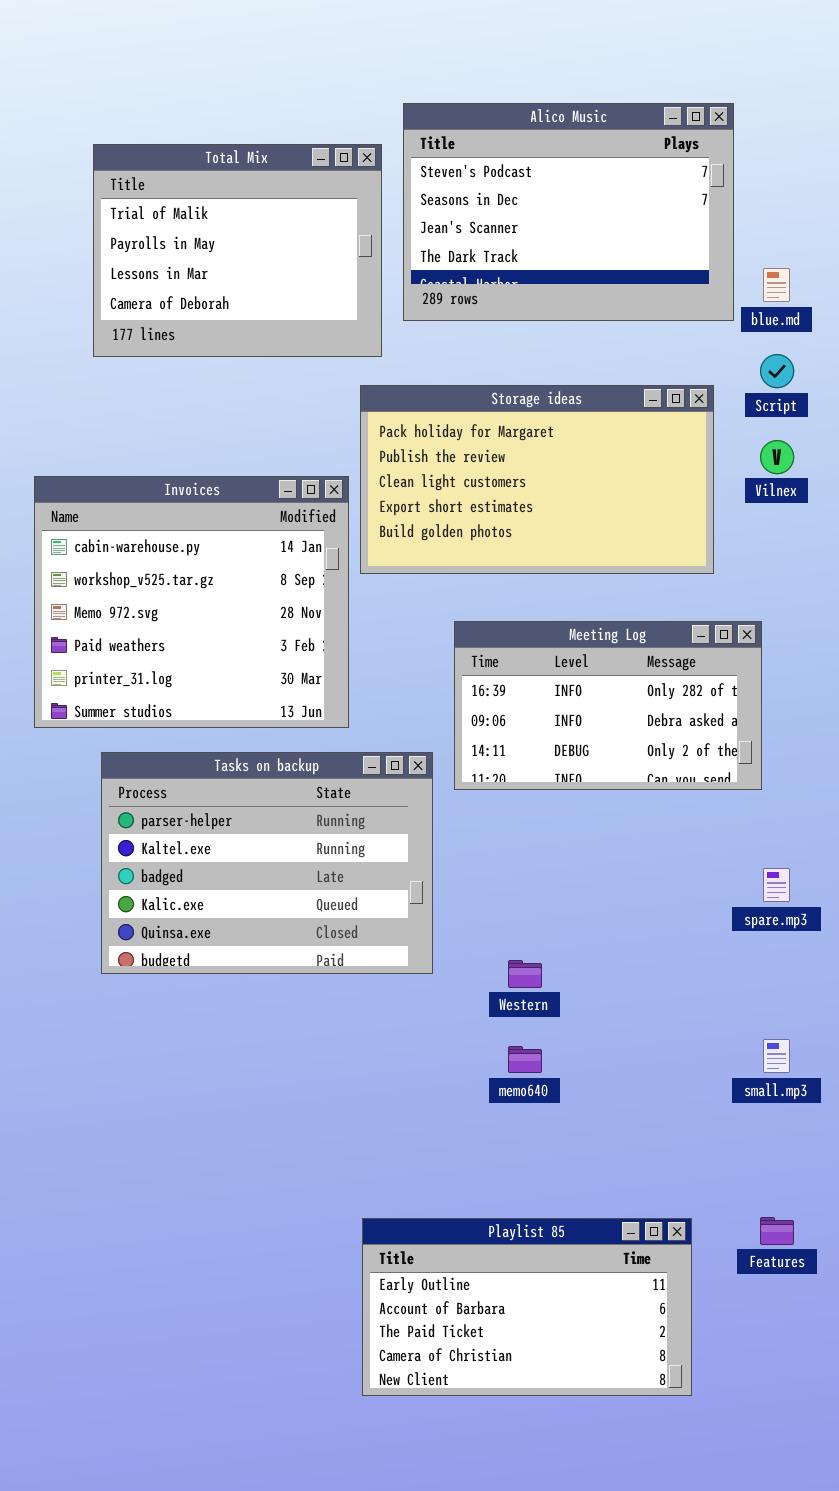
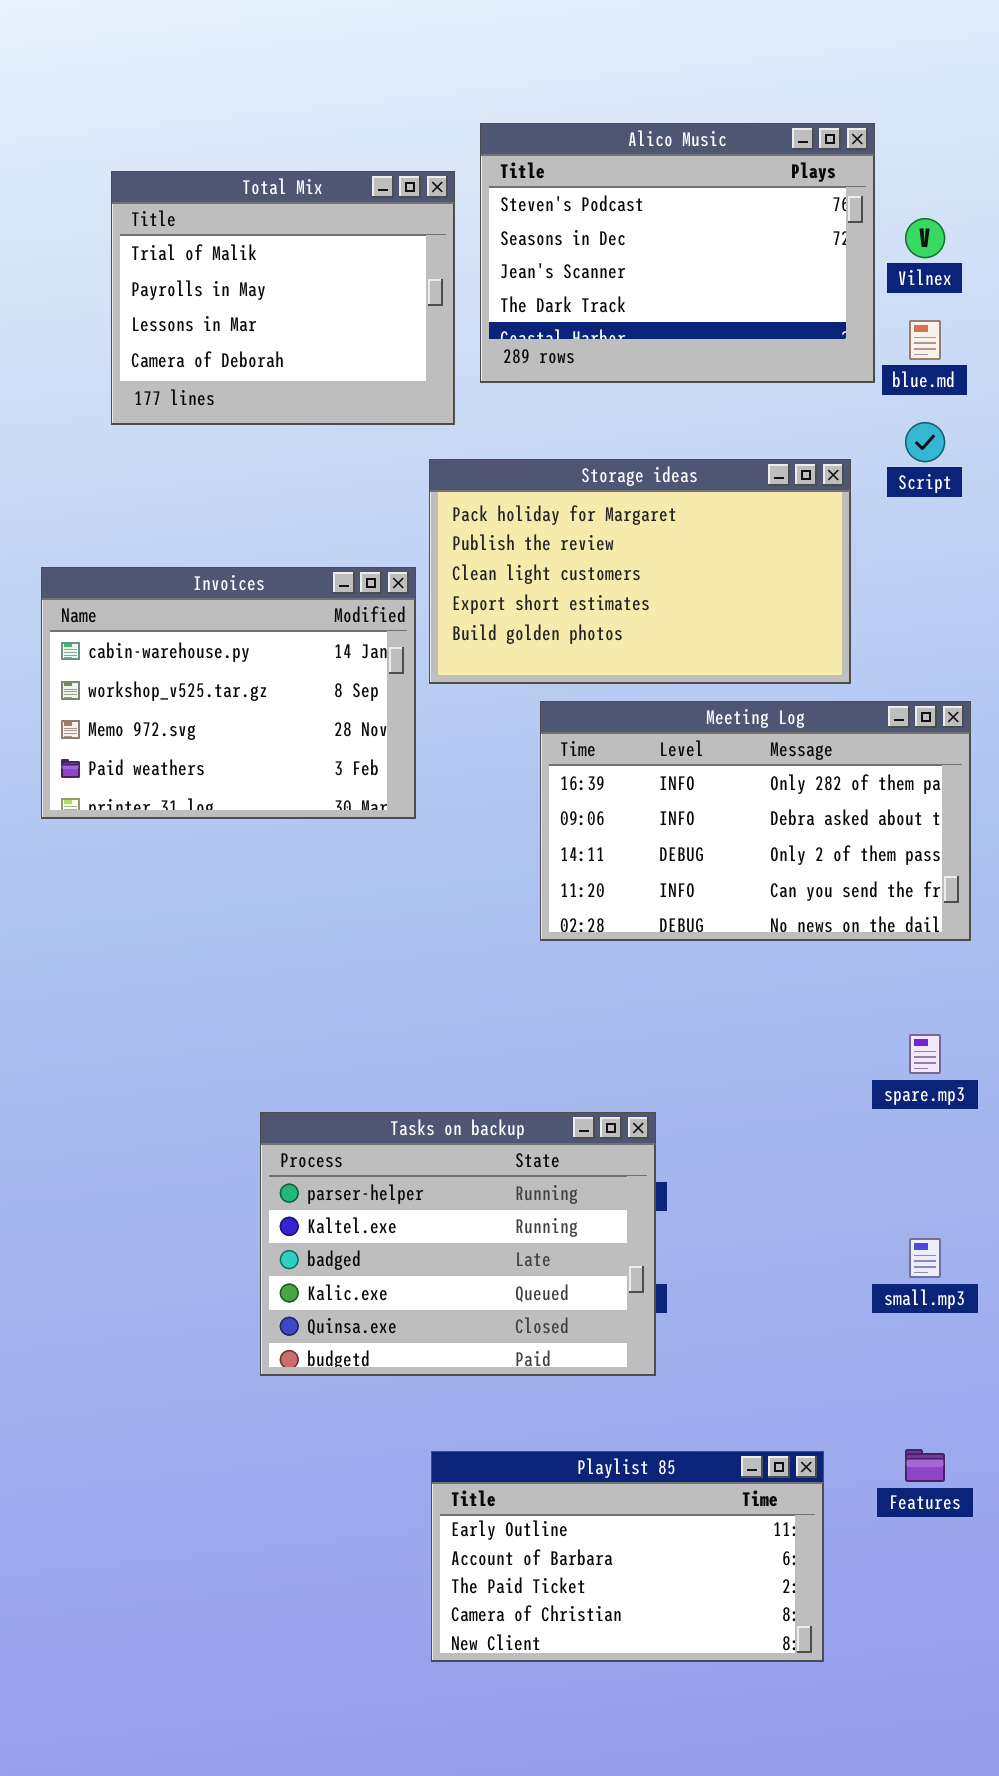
Vilnex: [760,440,794,474] -> [905,218,945,258], moved
Invoices: [34,476,349,728] -> [41,567,416,819], resized
Meeting Log: [454,621,762,790] -> [540,701,971,941], resized
Tasks on backup: [101,752,433,974] -> [260,1112,656,1376], moved

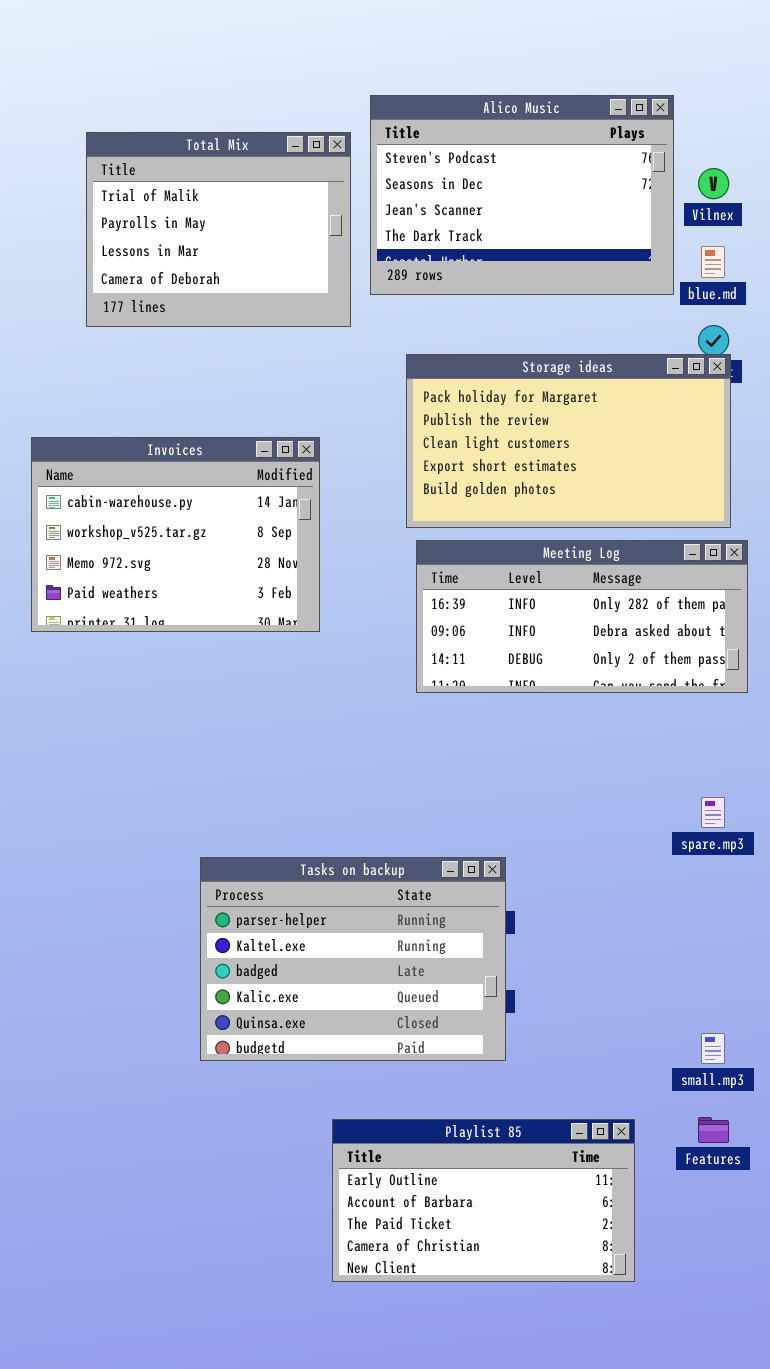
Storage ideas: [429,459,851,684] -> [406,354,731,528], moved
Meeting Log: [540,701,971,941] -> [416,540,748,693], resized
small.mp3: [909,1238,941,1278] -> [701,1033,725,1064], moved

